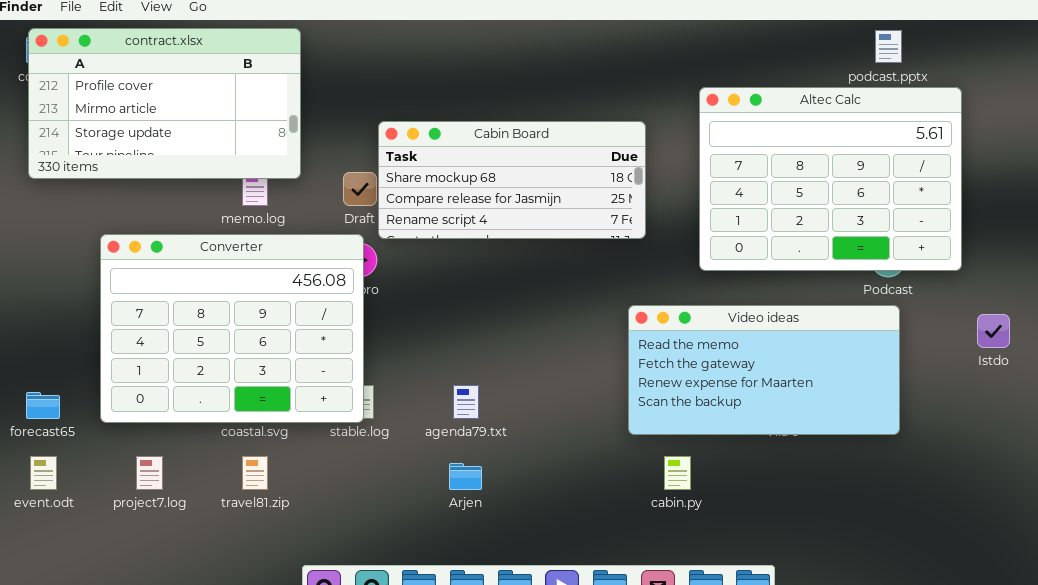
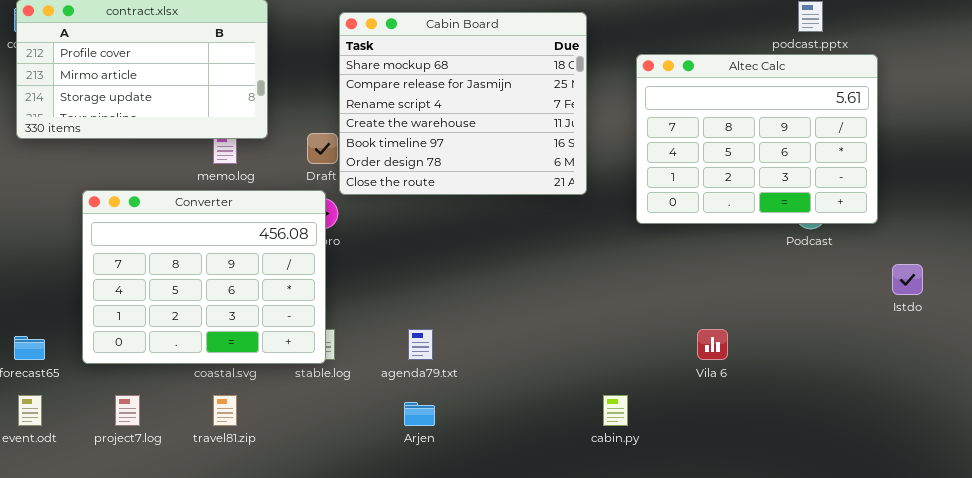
Cabin Board: [378,121,646,239] -> [339,12,587,195], resized
Video ideas: [628,305,900,435] -> none, closed

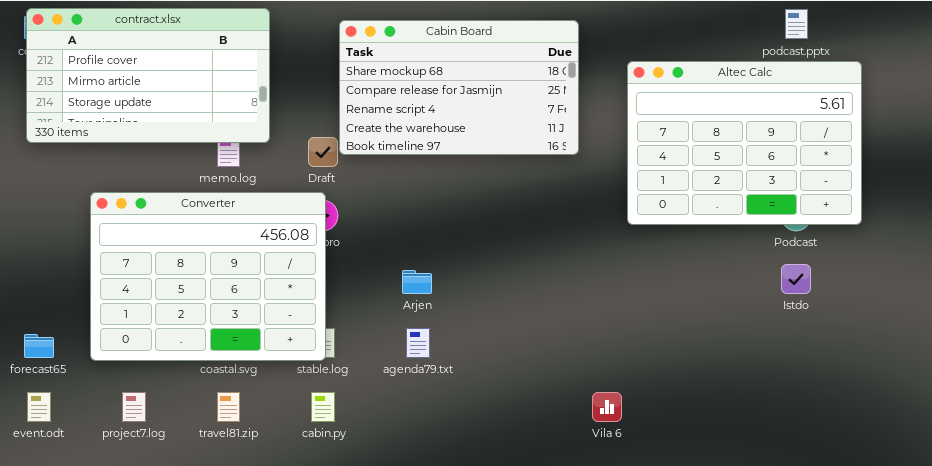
Cabin Board: [339,12,587,195] -> [339,20,579,155], resized
Istdo: [892,264,923,295] -> [781,264,811,294], moved
Vila 6: [697,329,728,360] -> [592,392,622,422], moved
cabin.py: [603,395,628,426] -> [311,392,335,422], moved
Arjen: [404,402,435,426] -> [402,270,432,294], moved

